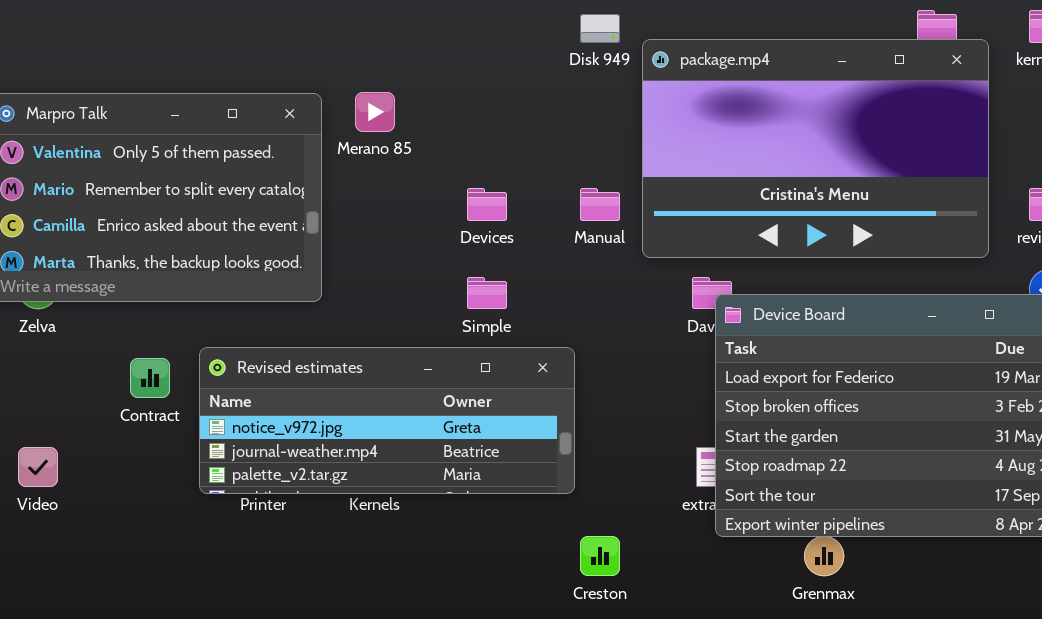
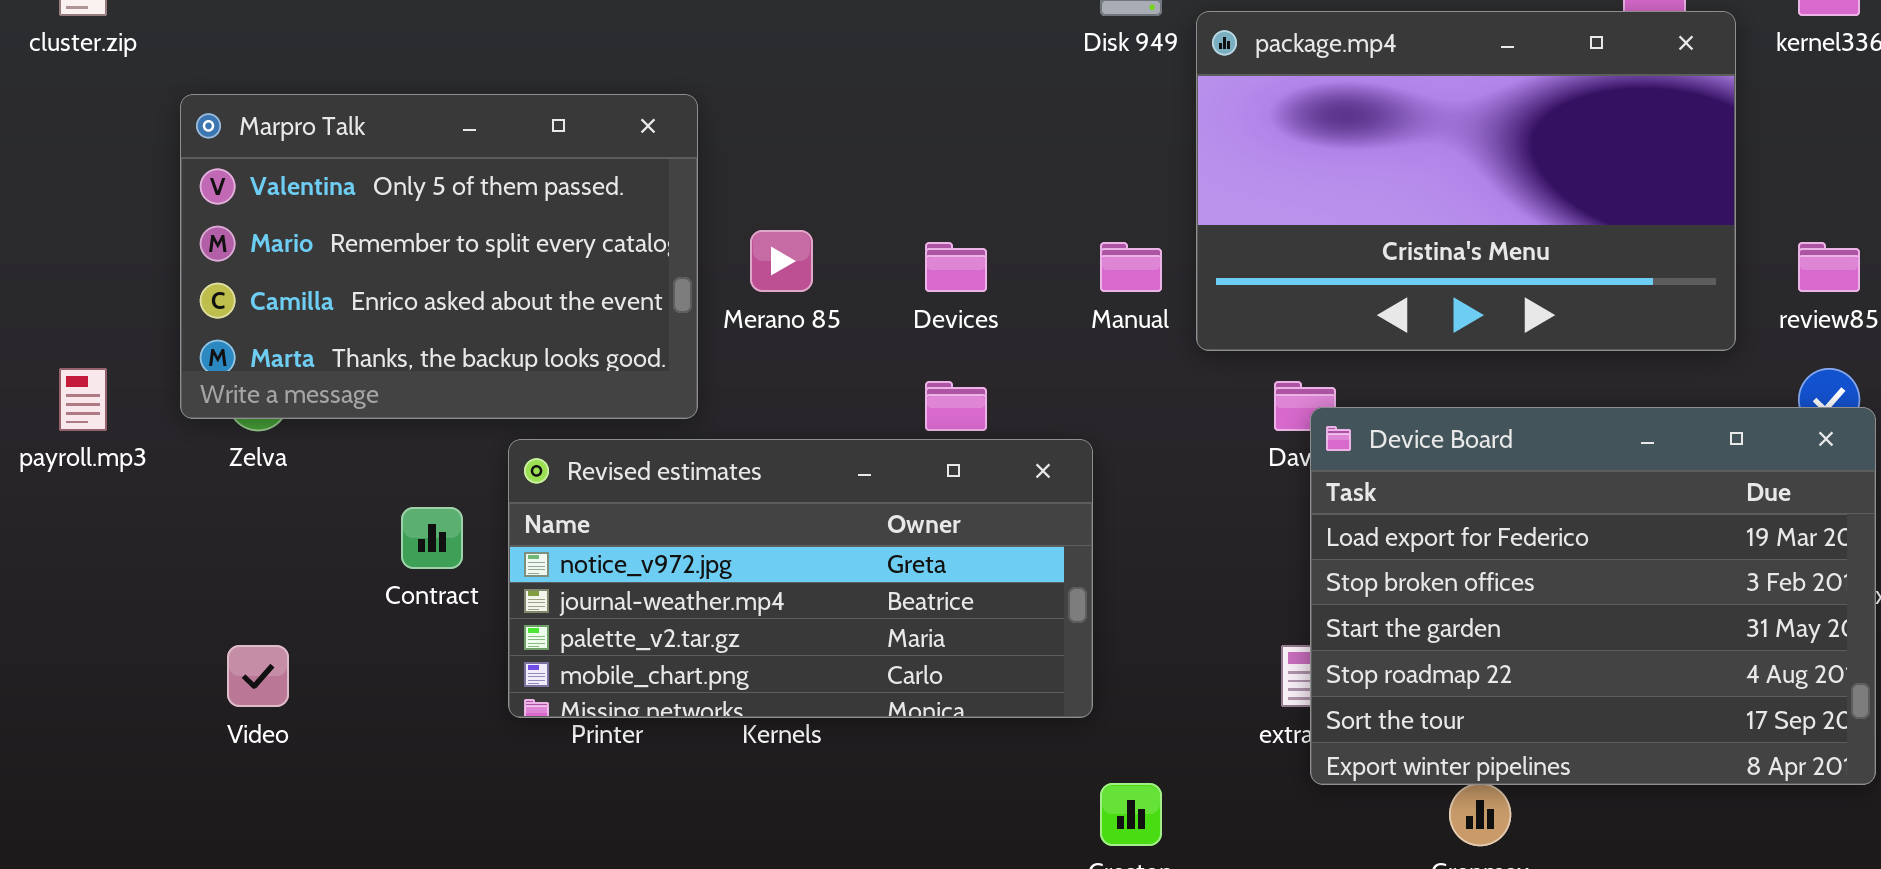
Merano 85: [355,92,395,132] -> [750,230,813,292], moved
Revised estimates: [199,347,575,494] -> [508,439,1093,718], resized

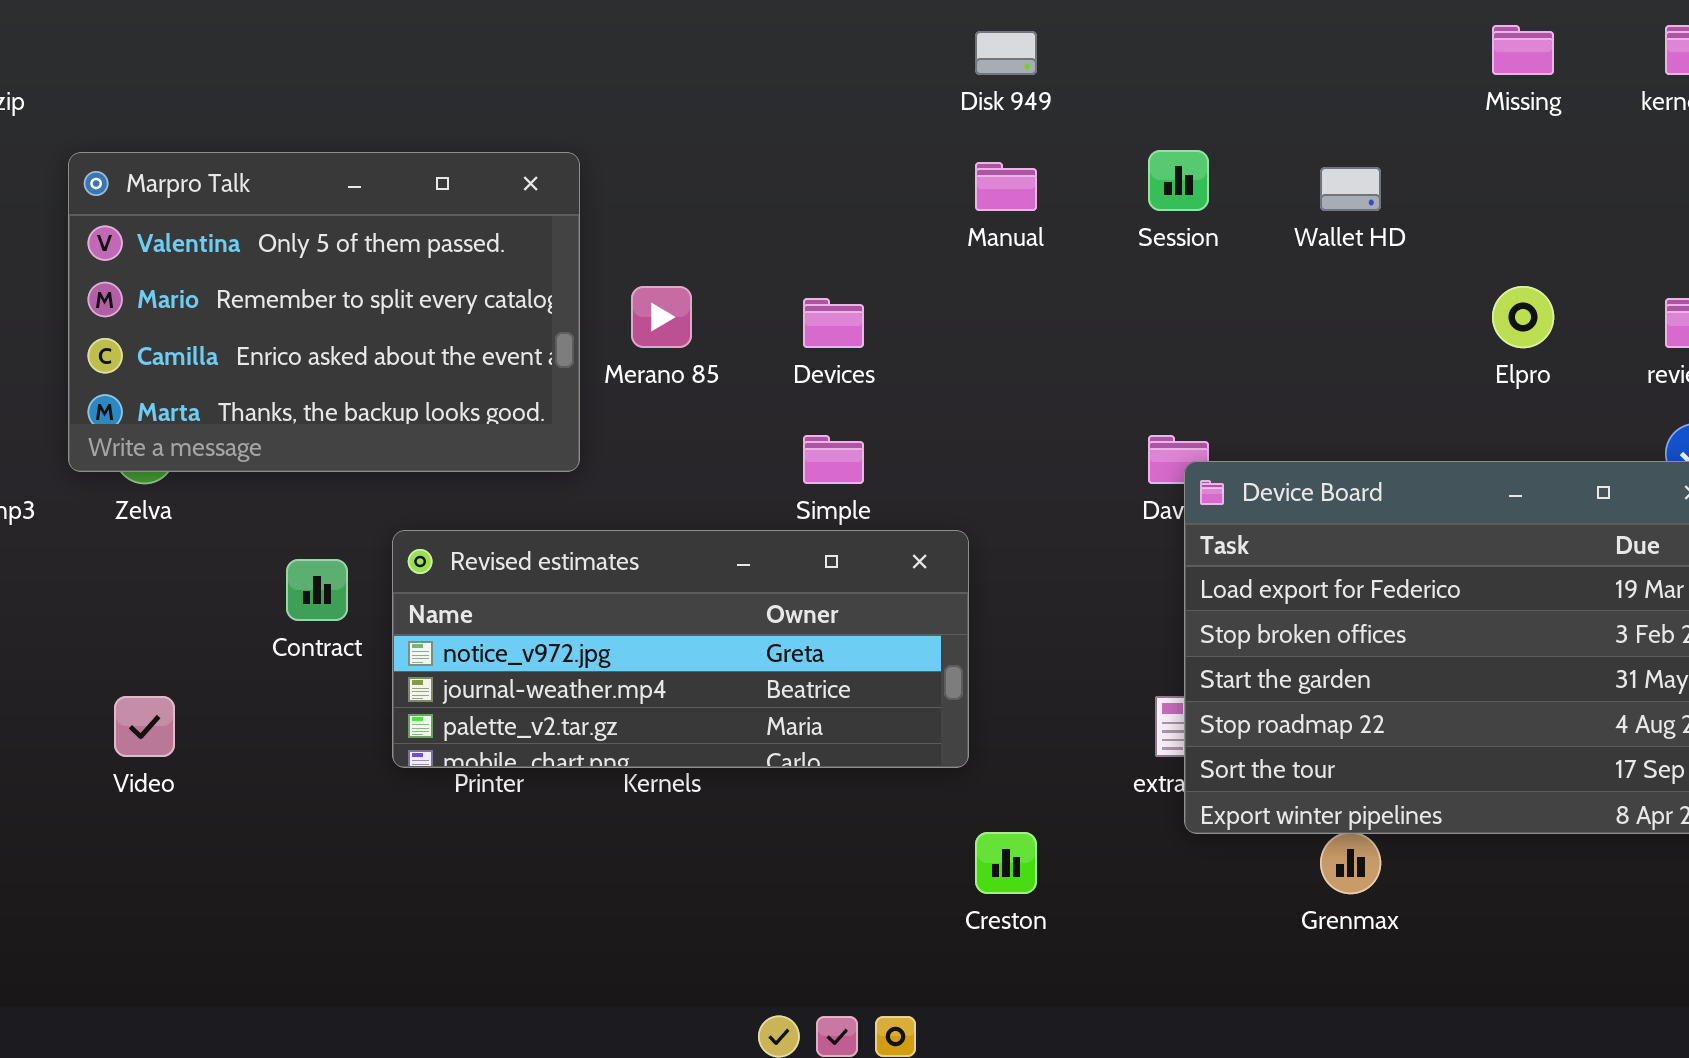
package.mp4: [1196,11,1736,351] -> none, closed
Manual: [1100,242,1162,292] -> [975,162,1037,211], moved
Revised estimates: [508,439,1093,718] -> [392,530,969,768], resized

